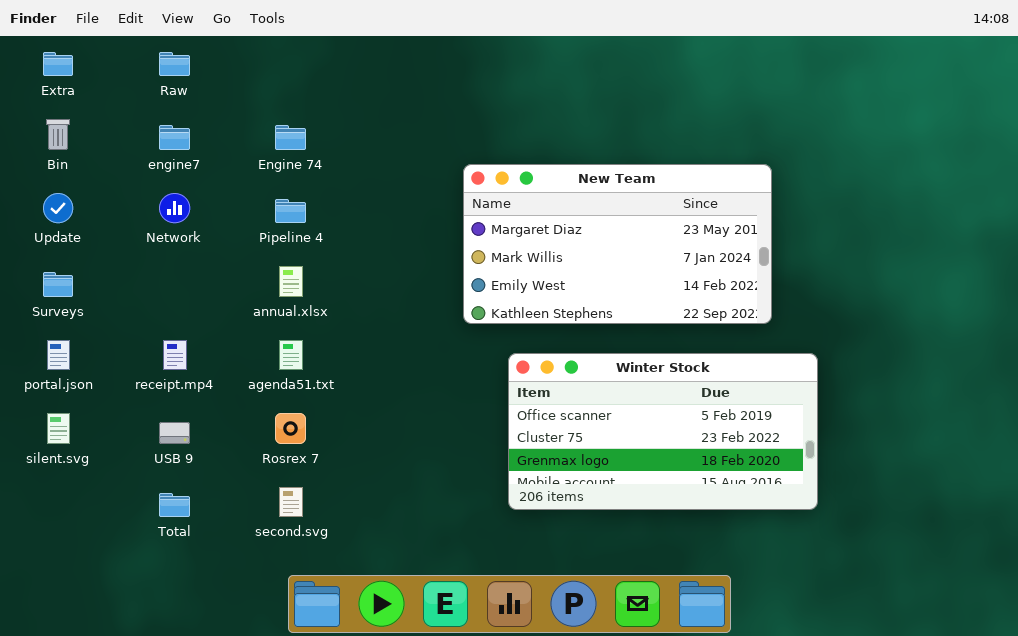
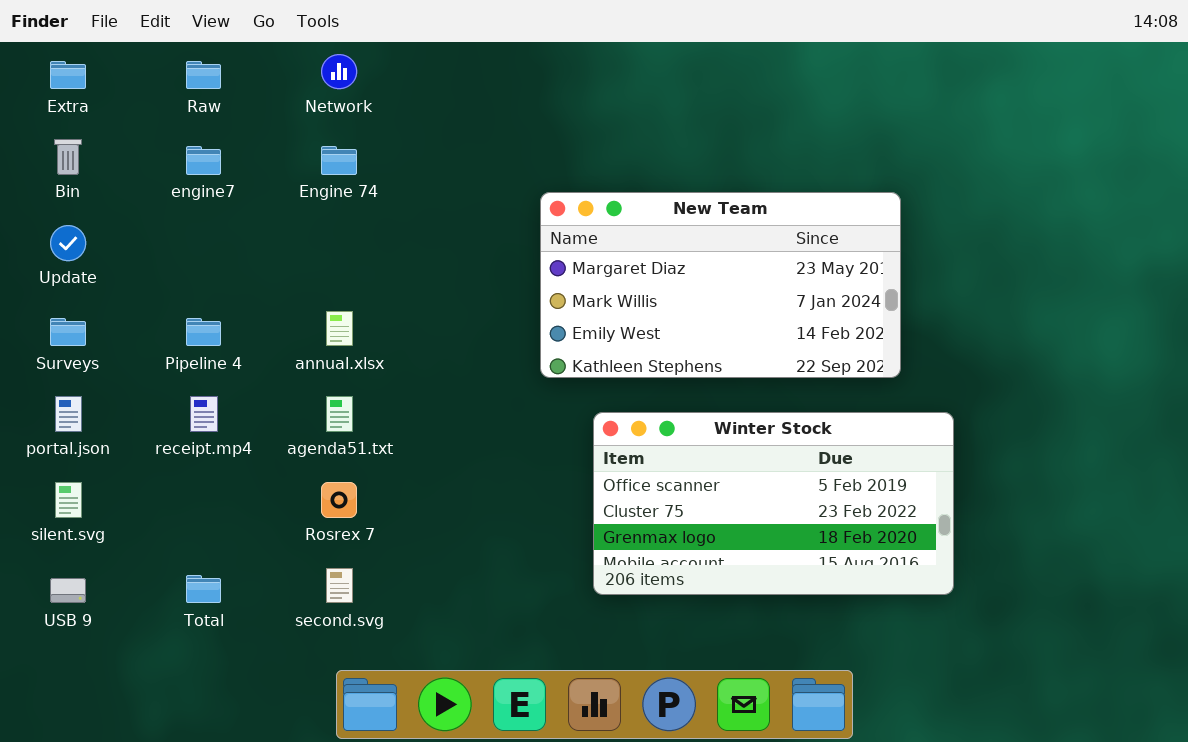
Network: [159,193,190,223] -> [321,54,357,89], moved
Pipeline 4: [275,199,306,223] -> [186,318,221,346], moved
USB 9: [159,422,190,444] -> [50,578,86,603], moved

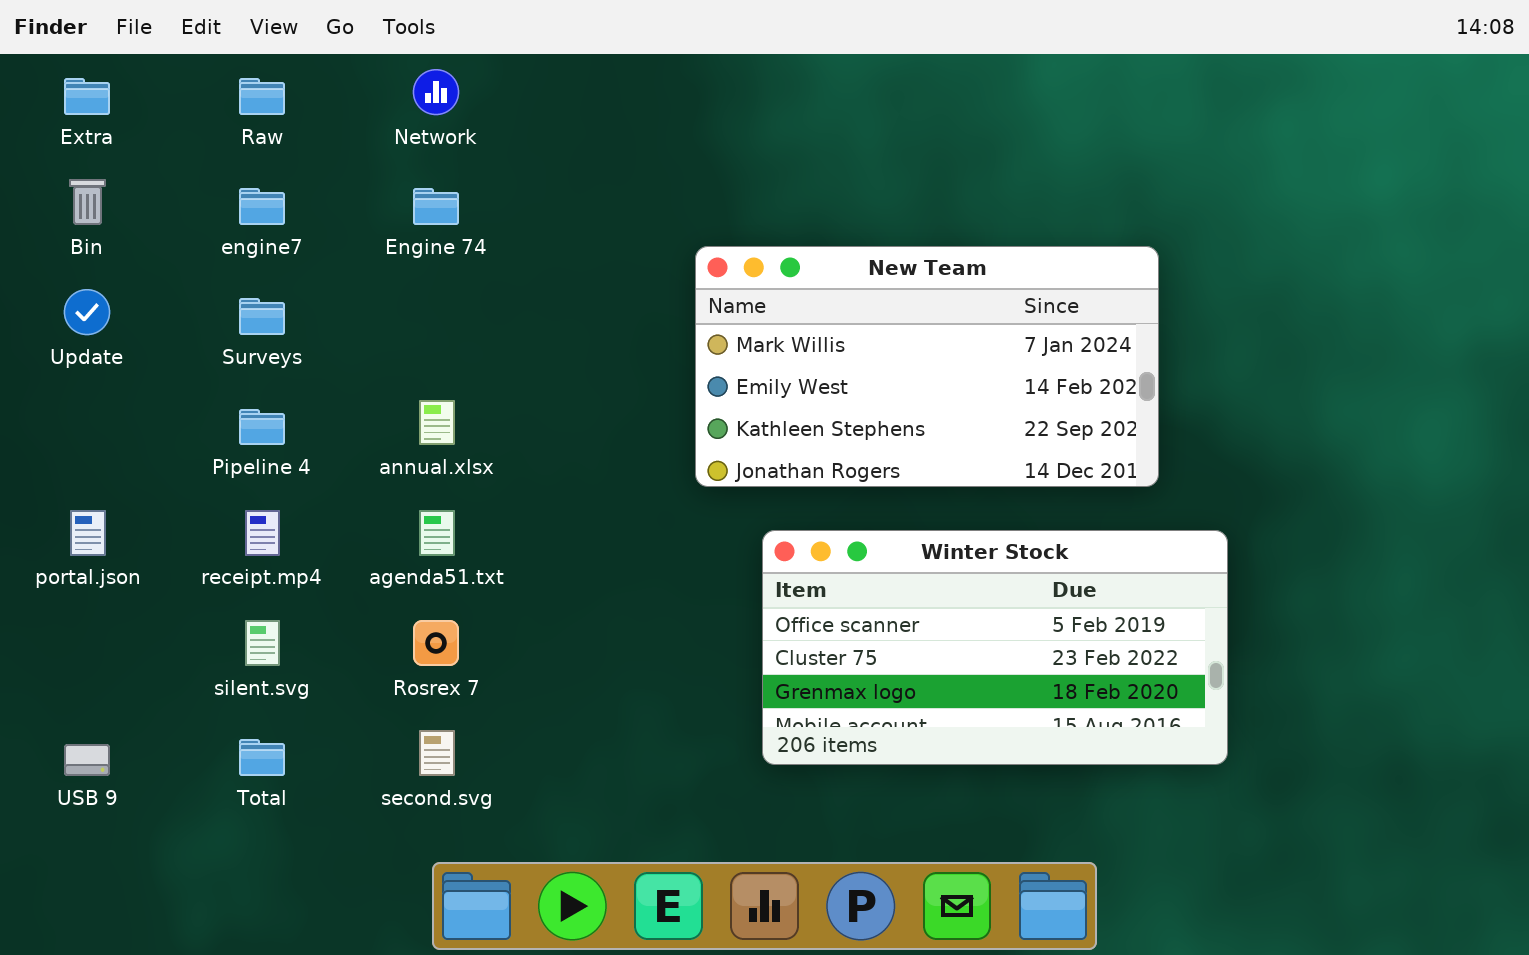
New Team: [540,192,901,378] -> [695,246,1159,487], scrolled down 1 row
Surveys: [50,318,86,346] -> [239,298,285,335], moved
silent.svg: [55,482,82,518] -> [245,620,280,666], moved

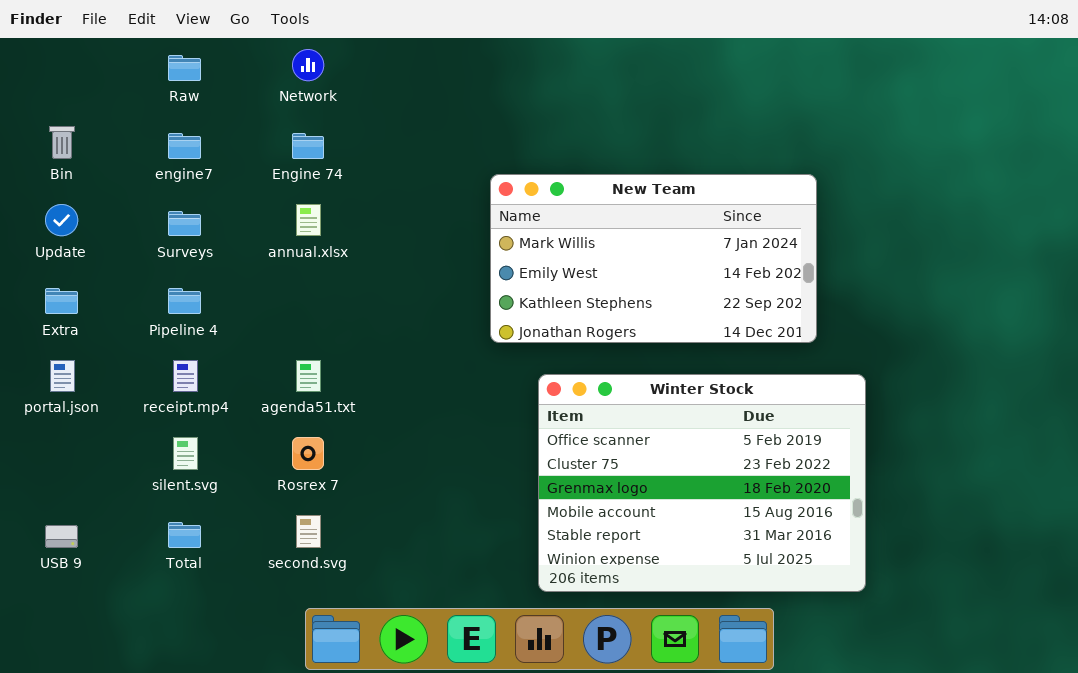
Extra: [64,78,110,115] -> [45,288,78,314], moved
annual.xlsx: [419,400,455,445] -> [296,204,321,236], moved
Winter Stock: [762,530,1228,765] -> [538,374,866,592], resized

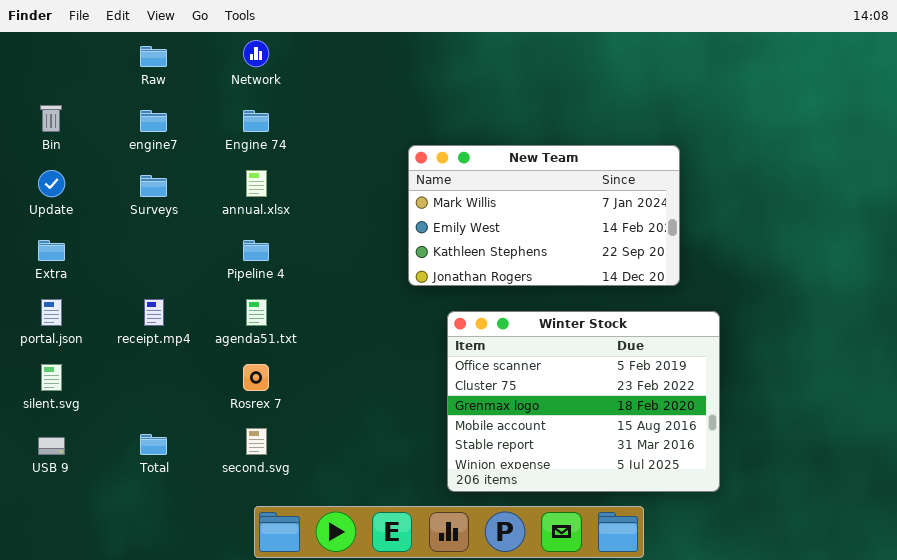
Pipeline 4: [168,288,201,314] -> [243,240,269,261], moved
silent.svg: [173,437,198,470] -> [41,364,62,391], moved

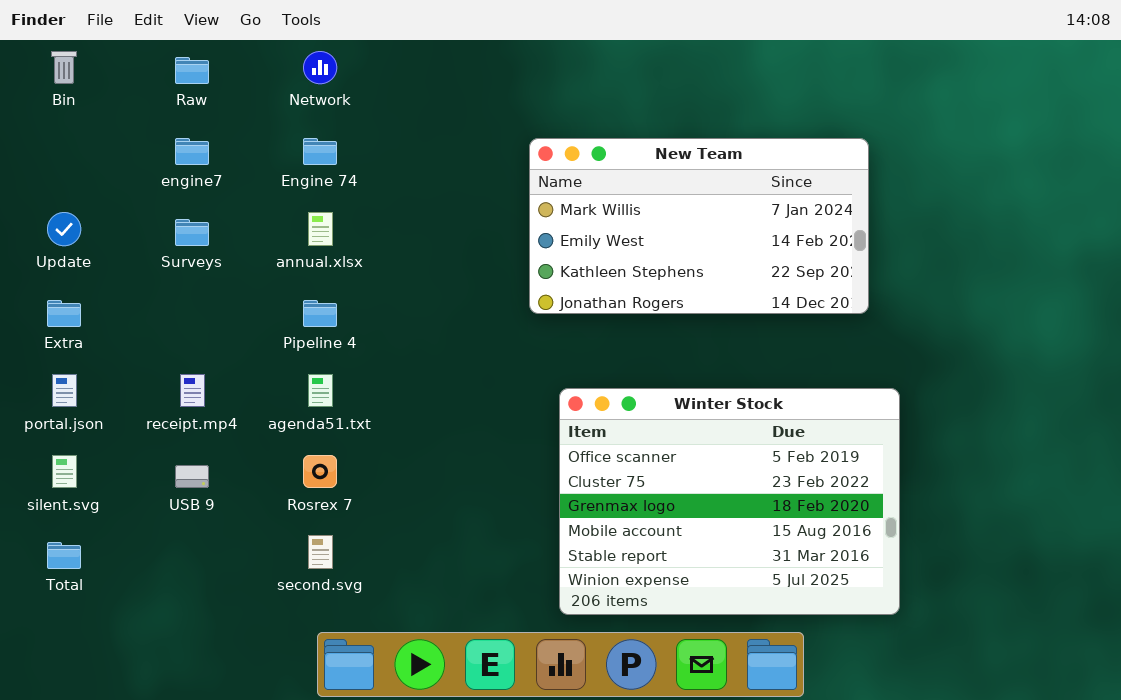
Bin: [40,105,62,132] -> [51,51,77,84], moved
New Team: [408,145,680,286] -> [529,138,869,314], moved
Total: [140,434,167,455] -> [47,542,81,569], moved
USB 9: [38,437,65,455] -> [175,465,209,488], moved

